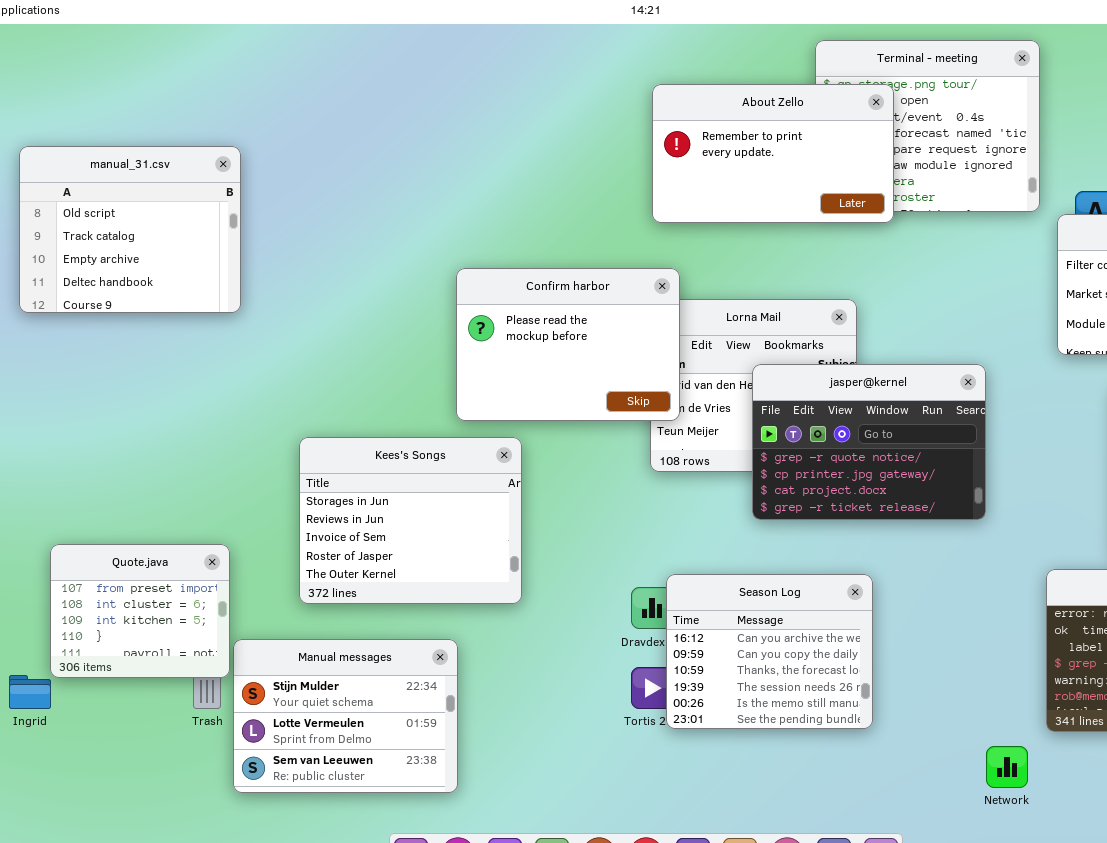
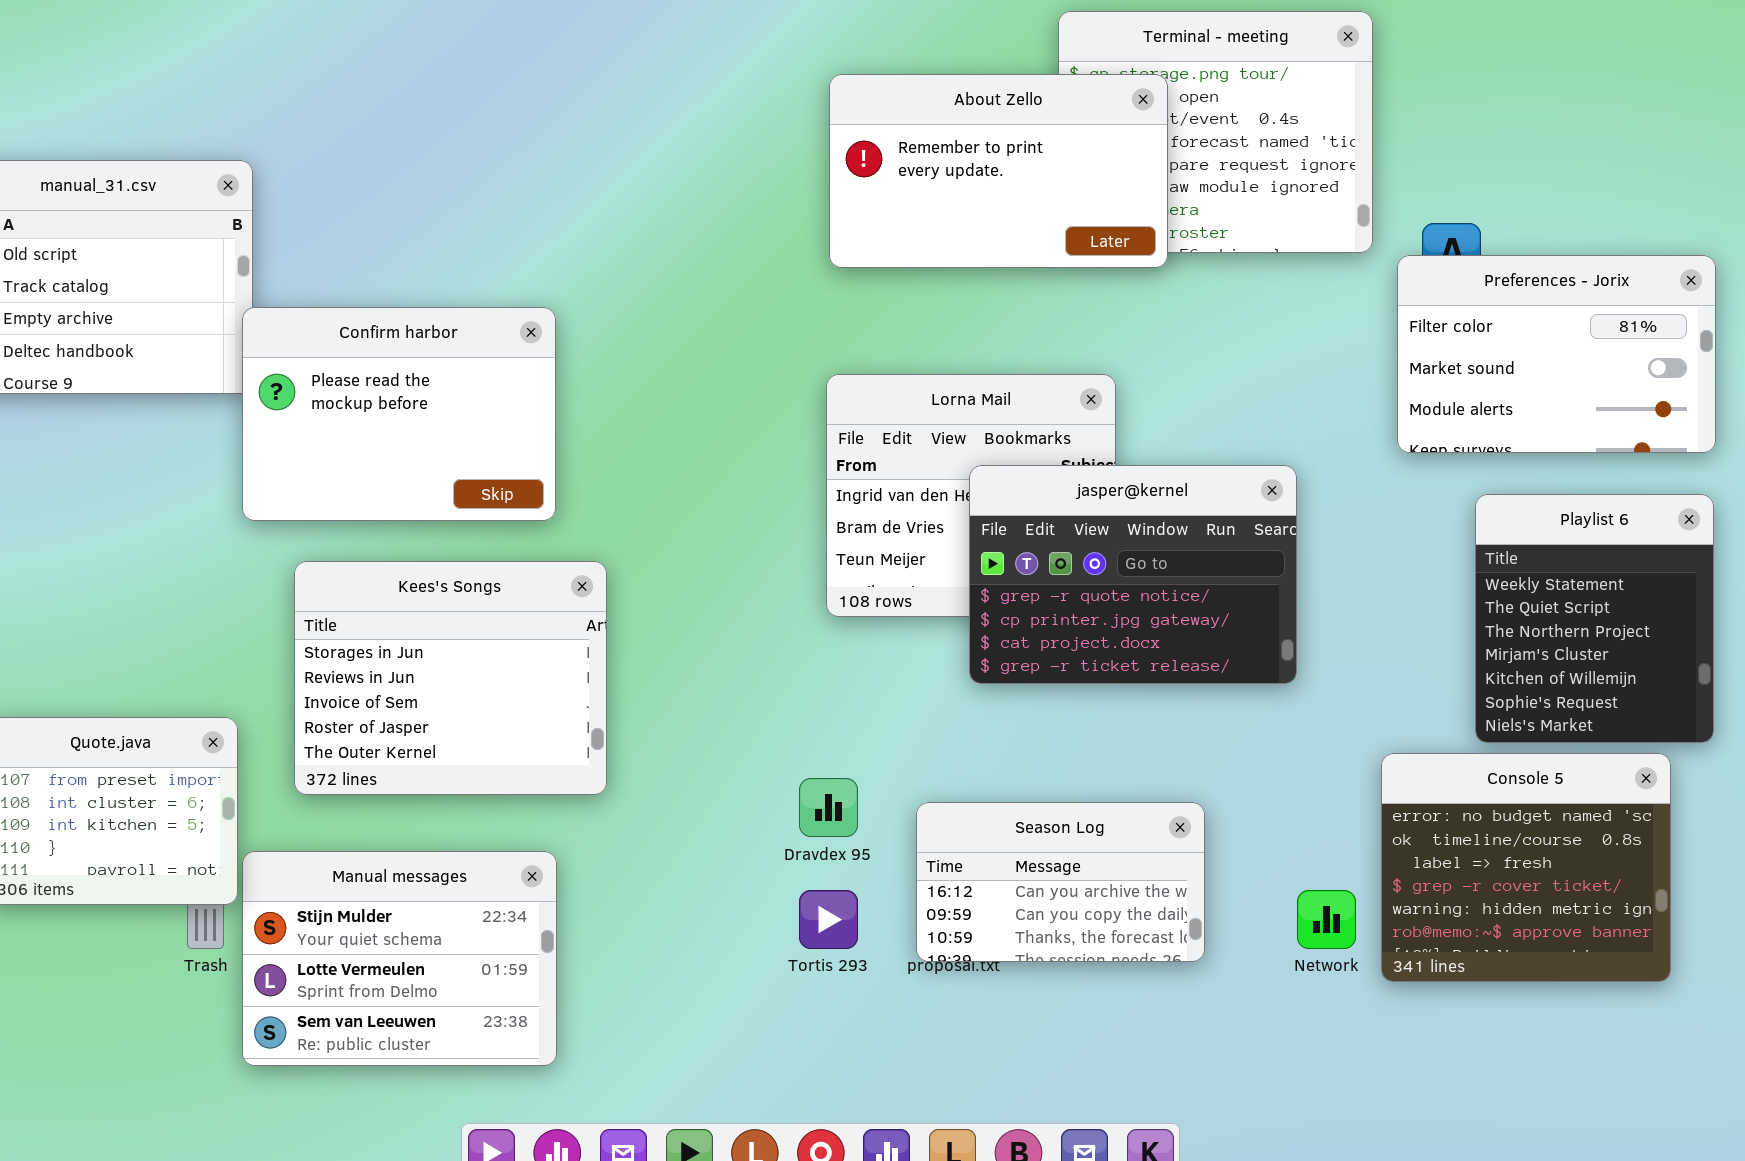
Confirm harbor: [456,268,680,421] -> [242,307,556,521], moved
Kees's Songs: [299,437,522,604] -> [294,561,607,795], moved
Season Log: [666,574,873,729] -> [916,802,1205,962], moved, resized
Network: [986,746,1028,788] -> [1297,890,1356,949], moved

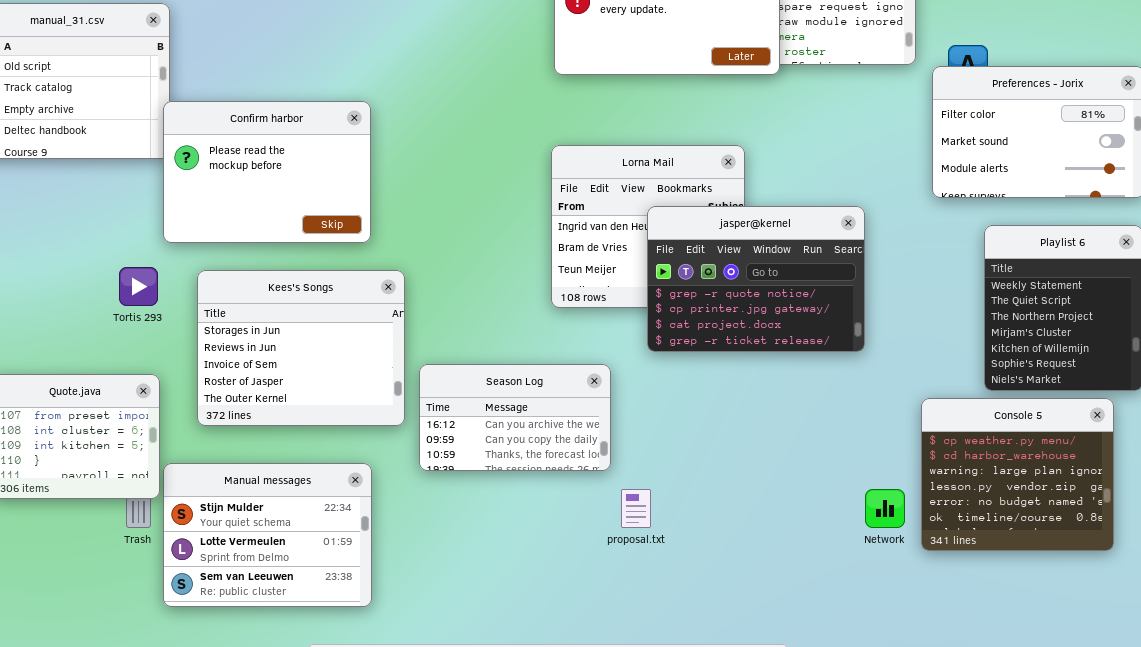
Console 5: [1381,753,1671,982] -> [921,398,1114,551], scrolled up 4 rows
Season Log: [916,802,1205,962] -> [419,364,611,471], moved
Tortis 293: [799,890,858,949] -> [119,267,158,306], moved

